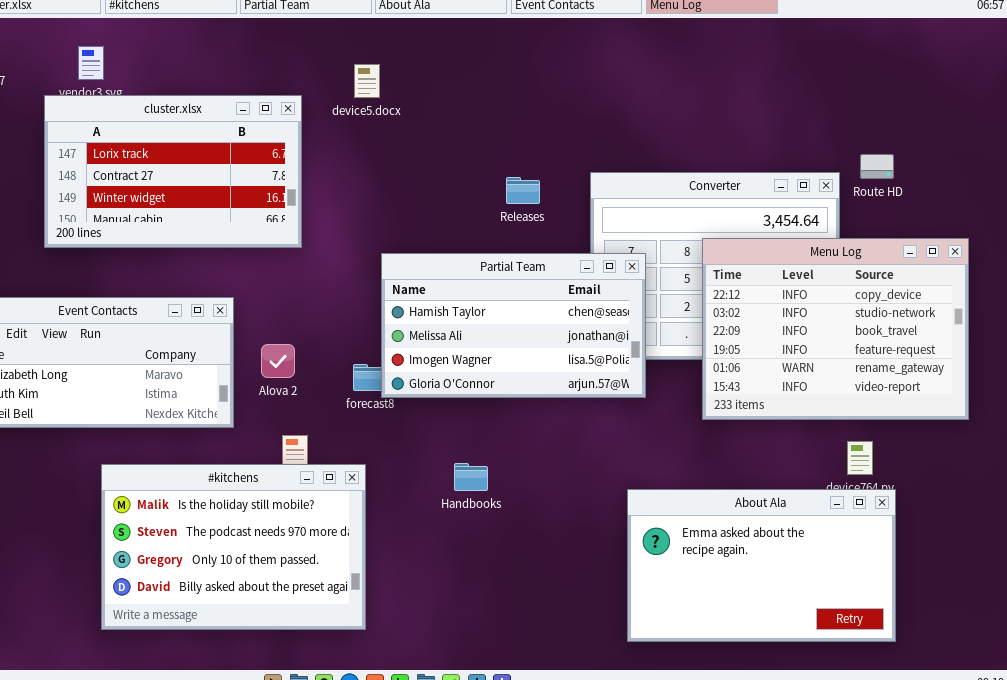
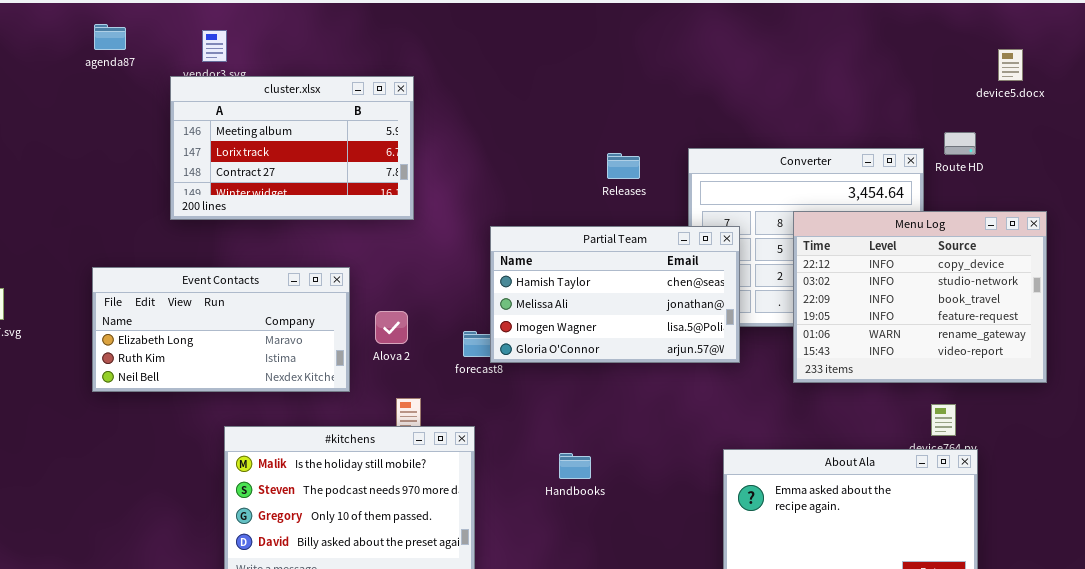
device5.docx: [354,64,380,98] -> [998,49,1023,81], moved
cluster.xlsx: [44,95,302,248] -> [170,76,414,220], scrolled up 1 row
Handbooks: [454,463,488,491] -> [559,453,591,479], moved

